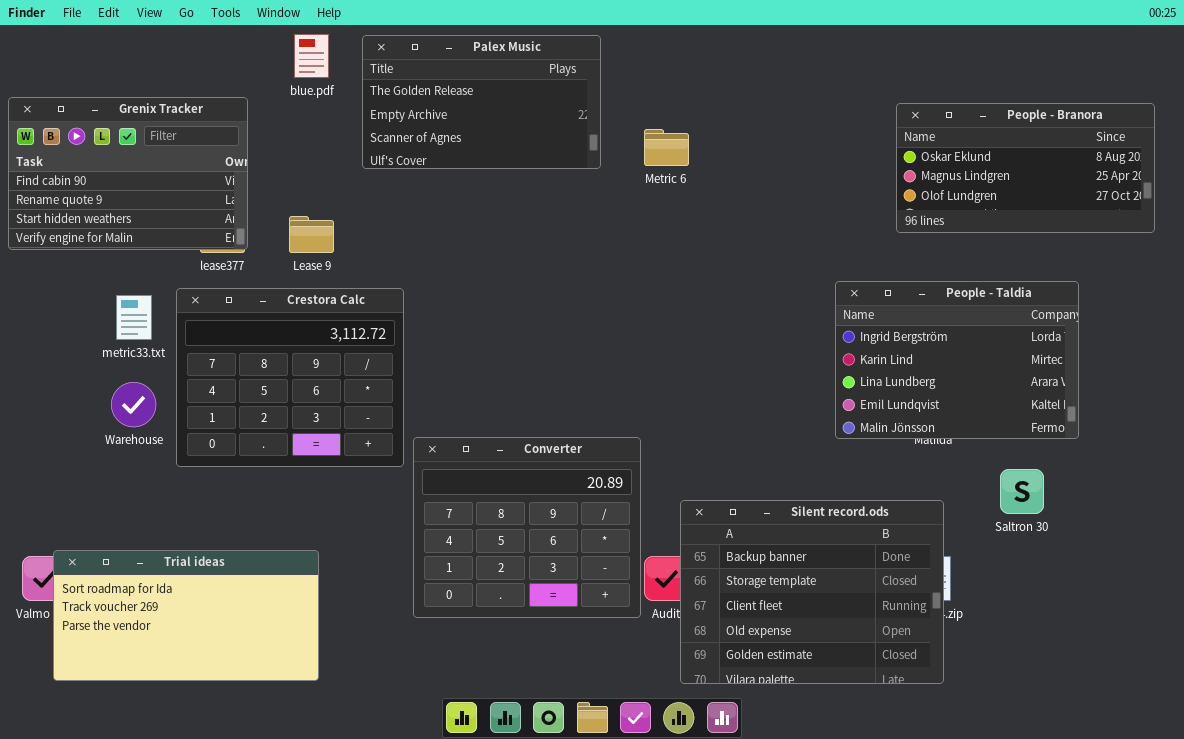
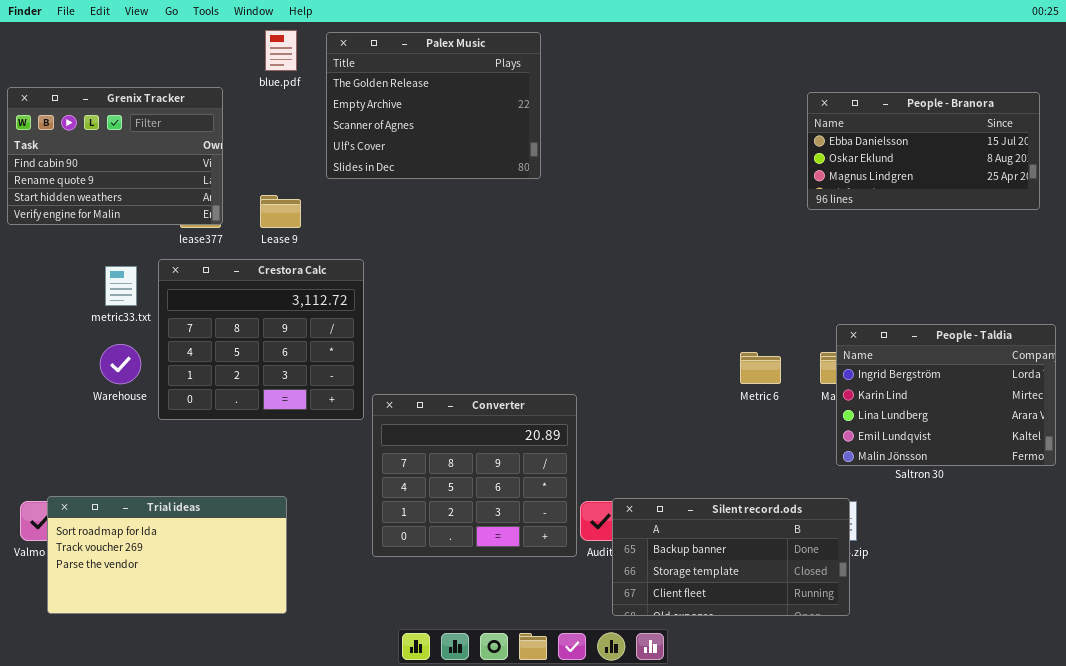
Palex Music: [362,35,601,169] -> [326,32,541,179], resized
People - Branora: [896,103,1155,233] -> [807,92,1040,210], scrolled up 1 row
Metric 6: [644,129,689,166] -> [740,352,781,384], moved
People - Taldia: [835,281,1079,439] -> [836,324,1056,466], moved
Silent record.ods: [680,500,944,684] -> [612,498,850,616], resized

